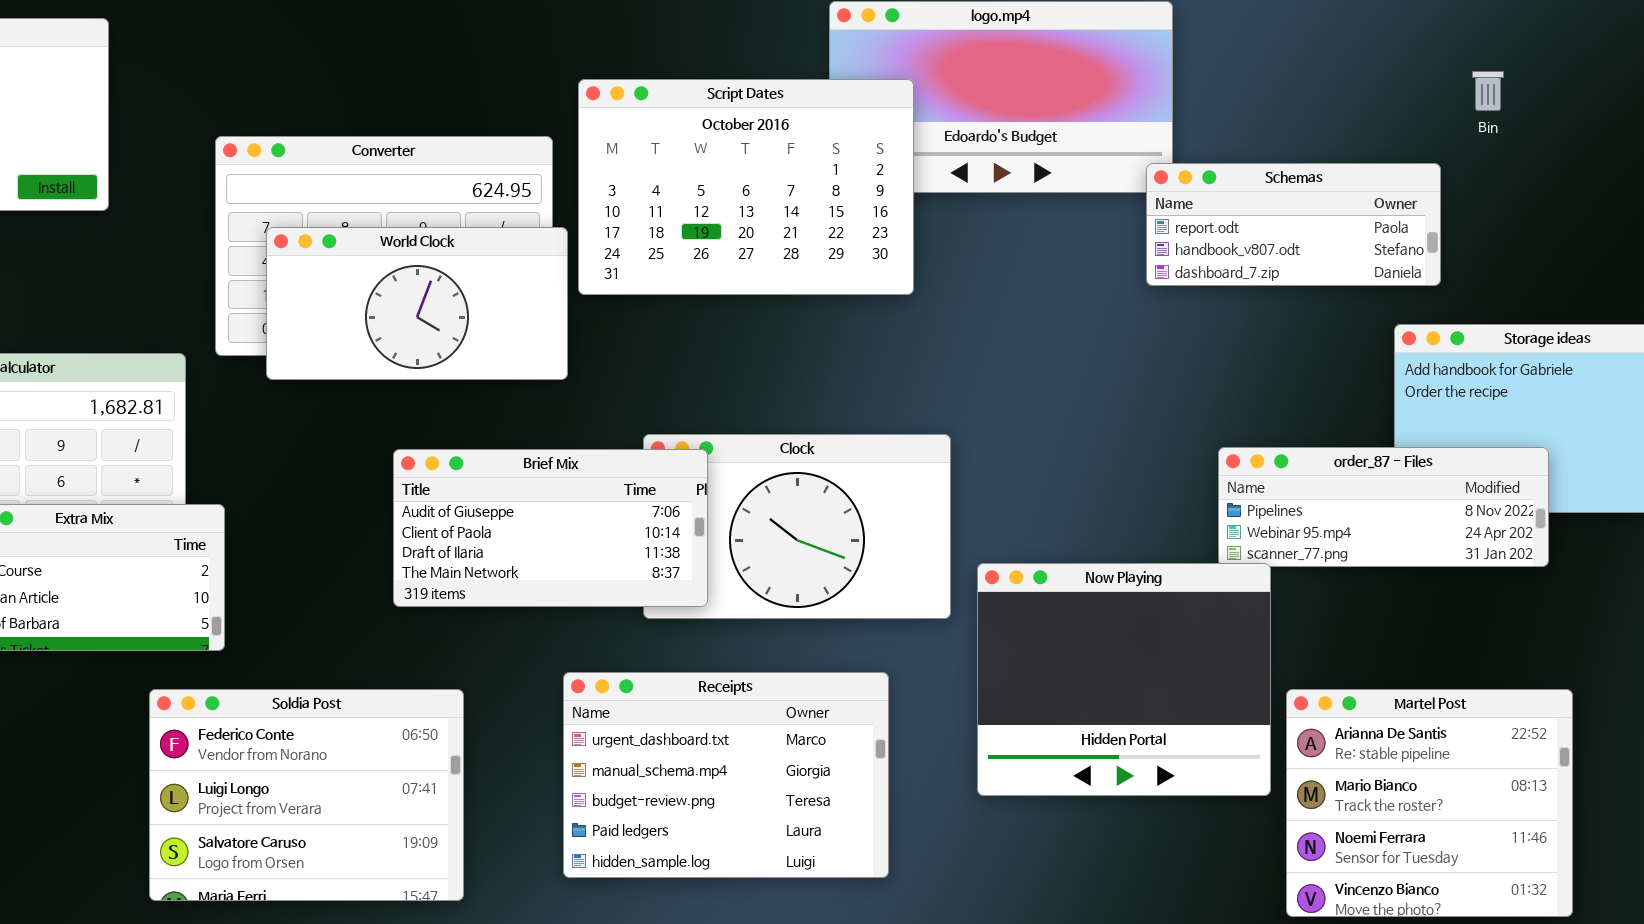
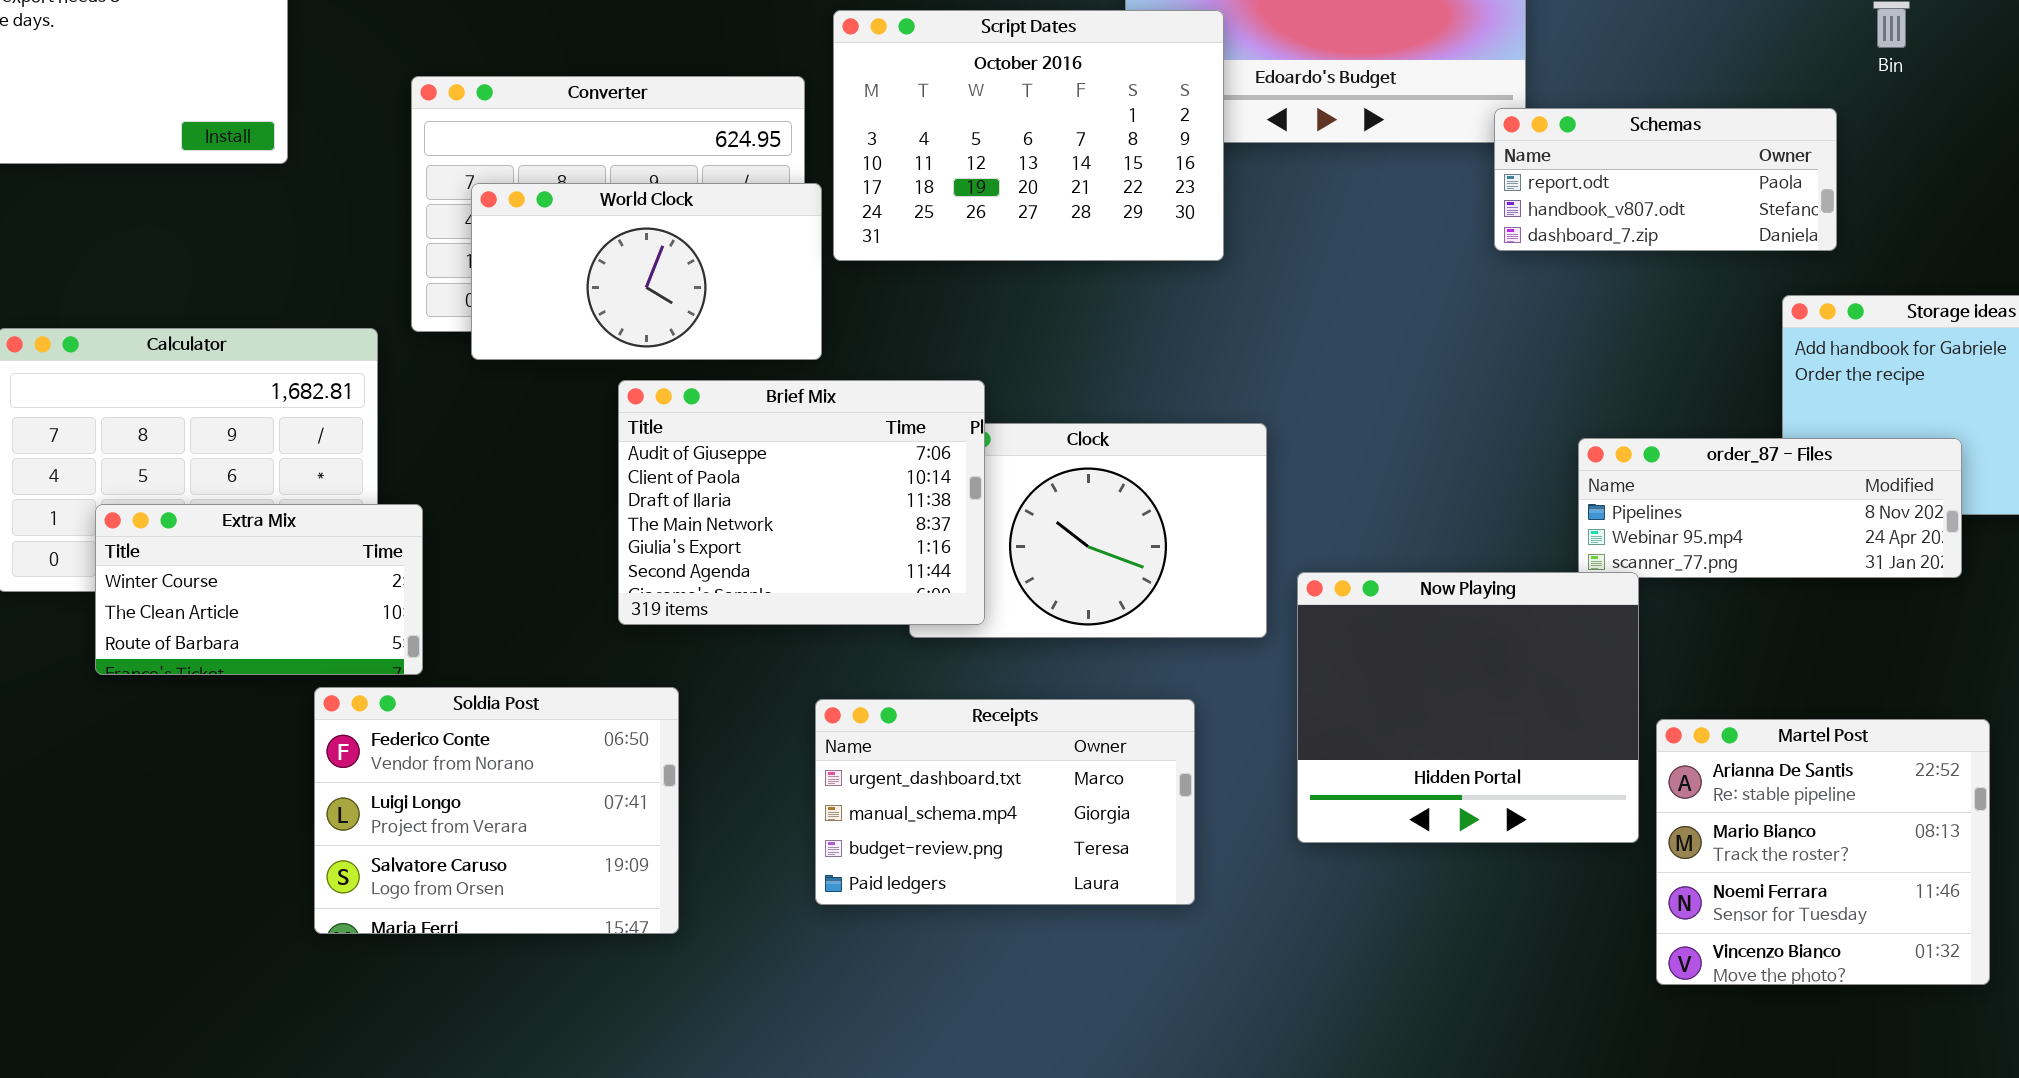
Brief Mix: [393,449,708,607] -> [618,380,985,625], resized
Receipts: [563,672,889,878] -> [815,699,1195,905], resized
Soldia Post: [149,689,464,901] -> [314,687,679,934], moved

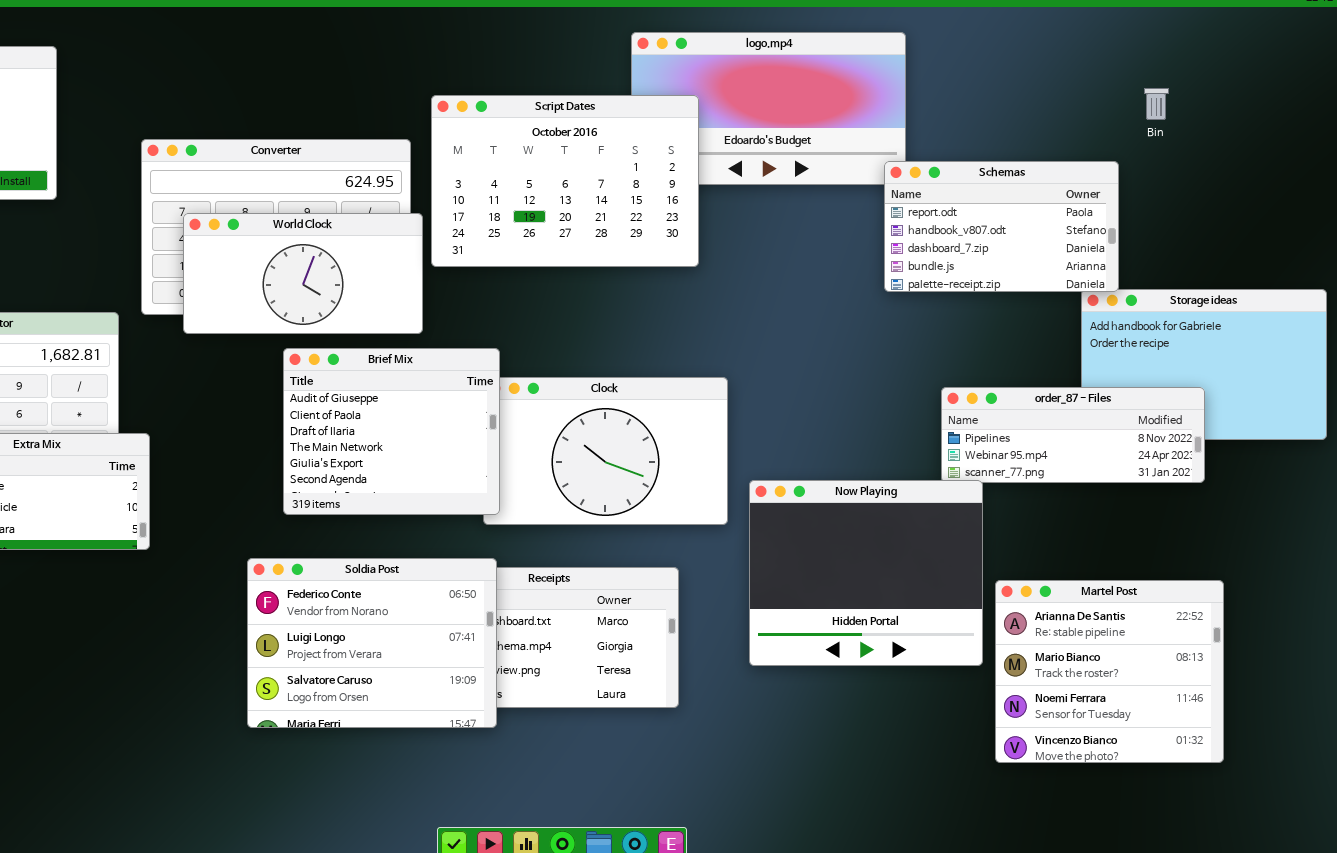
Schemas: [1494,108,1837,251] -> [884,161,1119,292], resized
Brief Mix: [618,380,985,625] -> [283,348,500,515], resized
Soldia Post: [314,687,679,934] -> [247,558,497,728], moved

